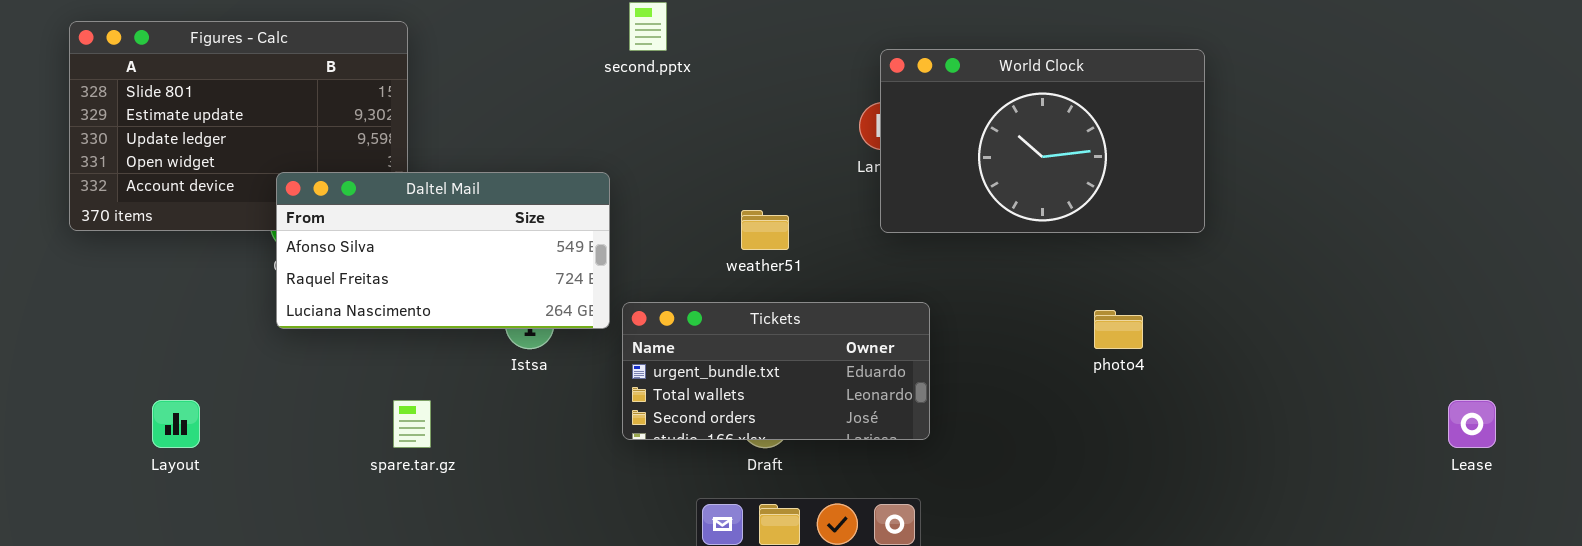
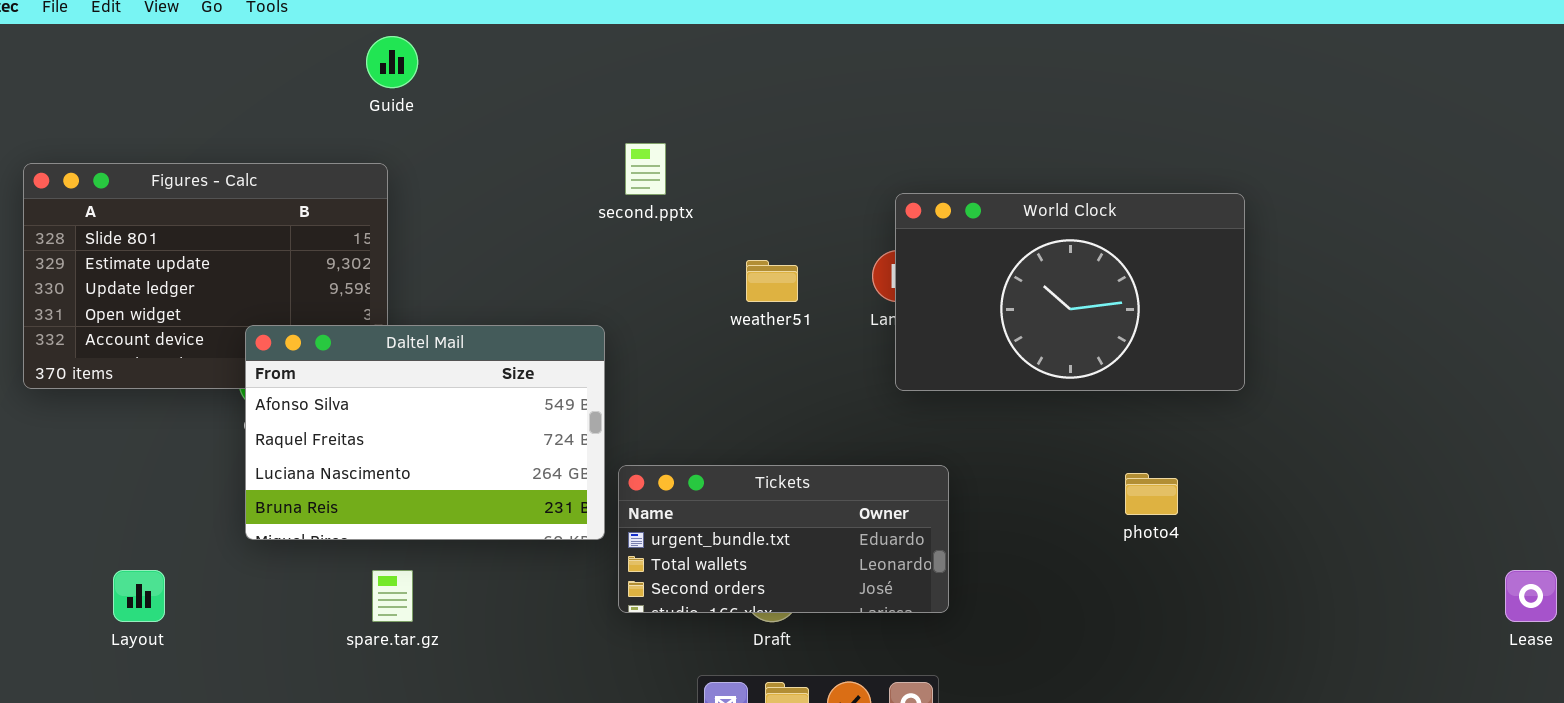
Daltel Mail: [276,172,610,329] -> [245,325,605,540], resized
weather51: [741,210,789,250] -> [746,260,798,302], moved

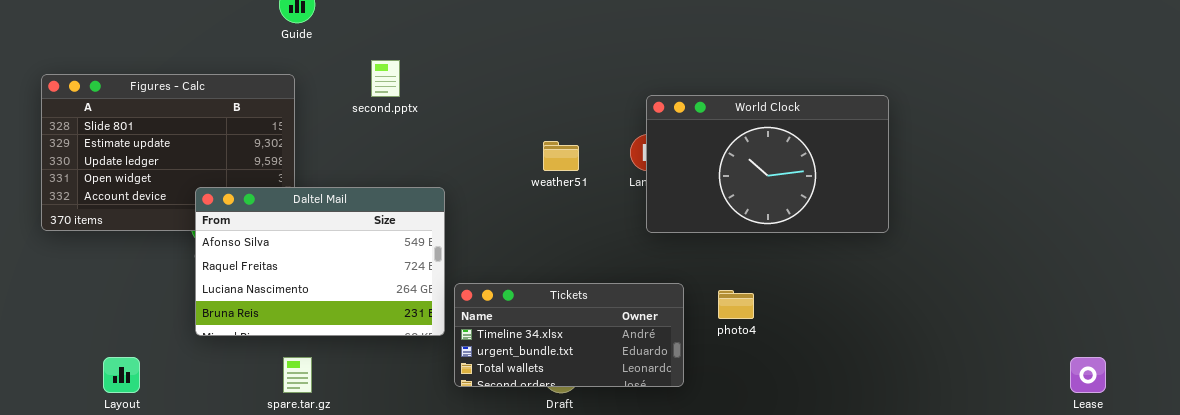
second.pptx: [625,143,666,195] -> [371,60,400,97], moved
Tickets: [618,465,949,613] -> [454,283,684,387], scrolled up 1 row
photo4: [1125,473,1178,515] -> [718,290,754,319], moved

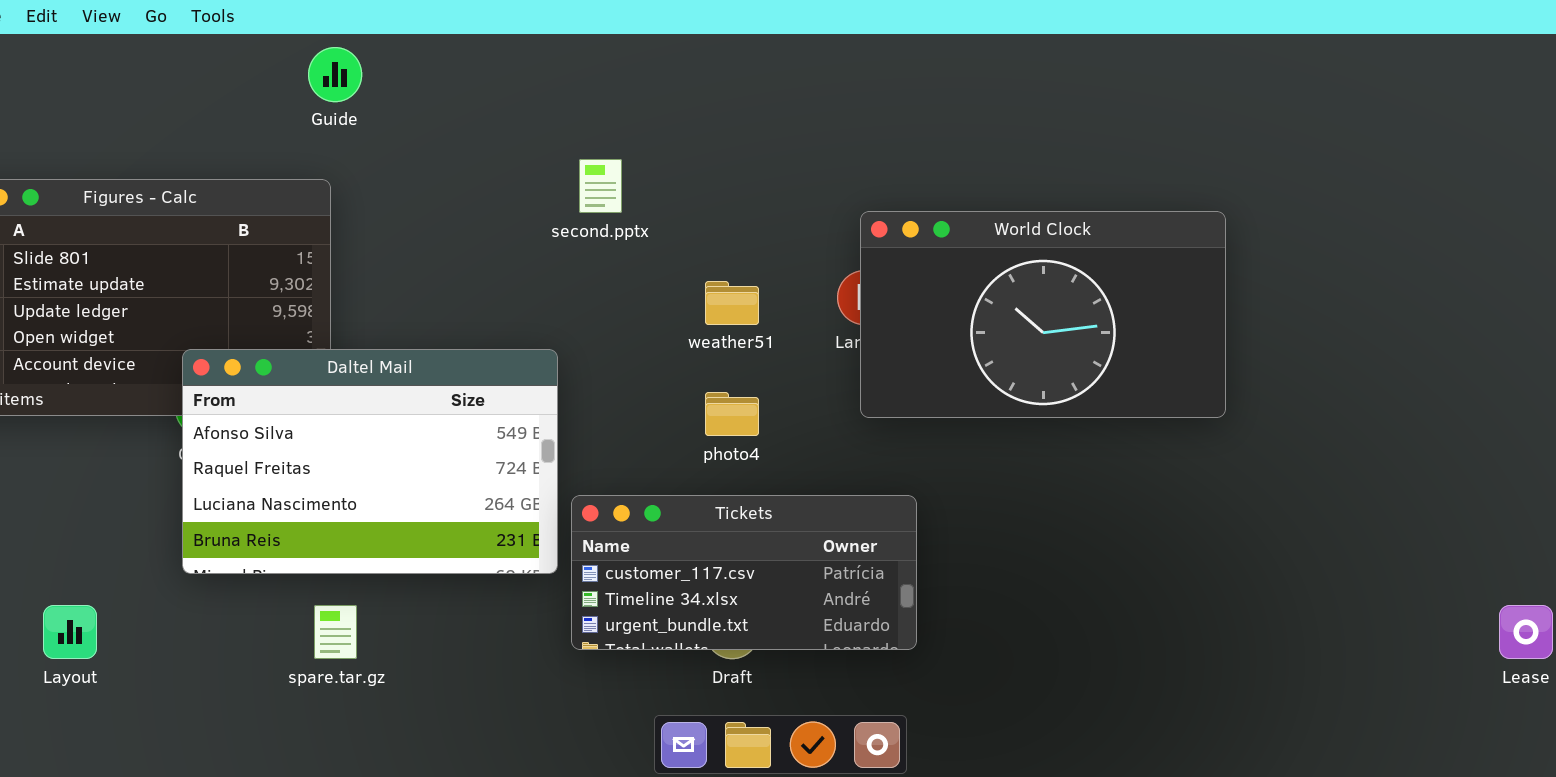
second.pptx: [371,60,400,97] -> [579,159,622,213], moved
Tickets: [454,283,684,387] -> [571,495,917,650], scrolled up 1 row
photo4: [718,290,754,319] -> [705,392,759,436], moved

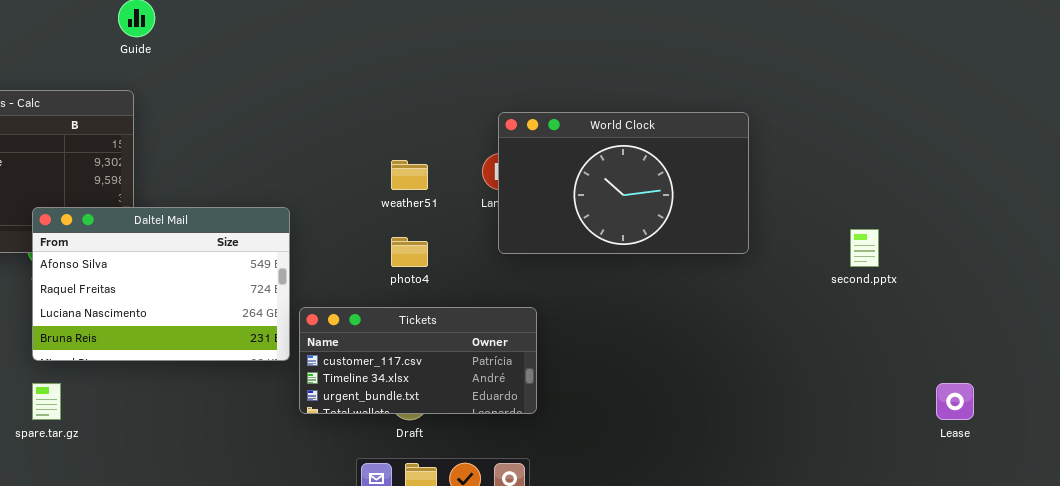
second.pptx: [579,159,622,213] -> [850,229,879,267], moved
spare.tar.gz: [314,605,357,659] -> [32,383,61,420], moved

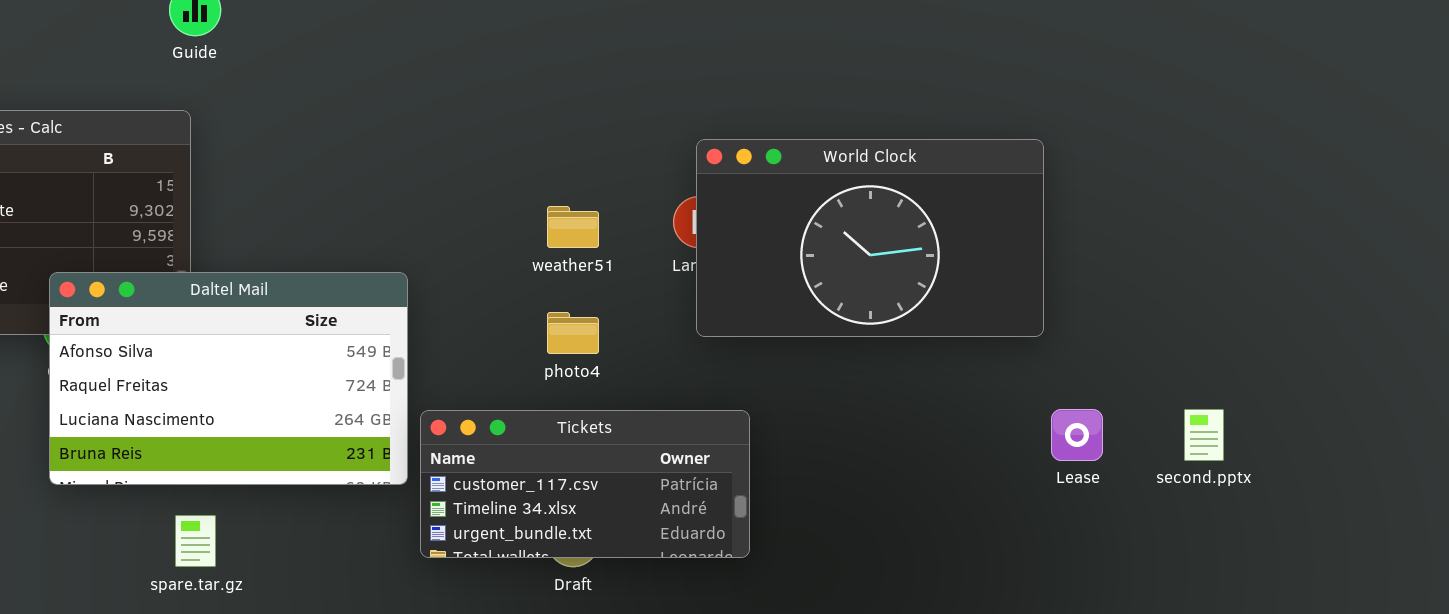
second.pptx: [850,229,879,267] -> [1184,409,1224,461], moved
spare.tar.gz: [32,383,61,420] -> [175,515,216,567], moved
Lease: [936,383,974,420] -> [1051,409,1103,461], moved

